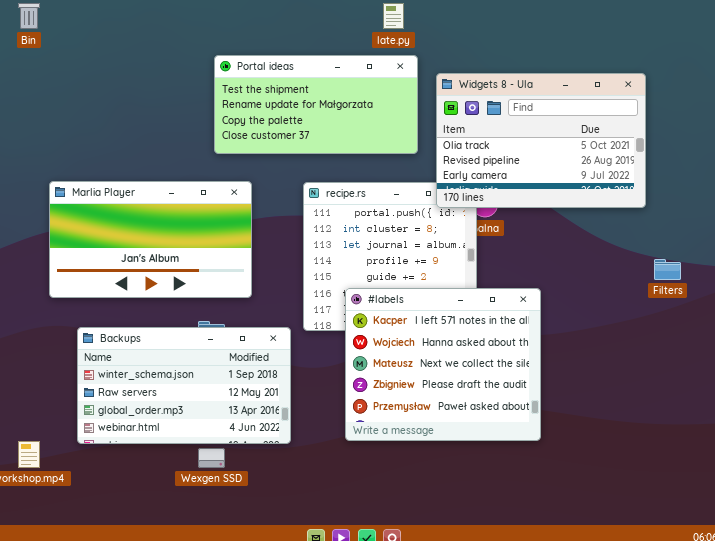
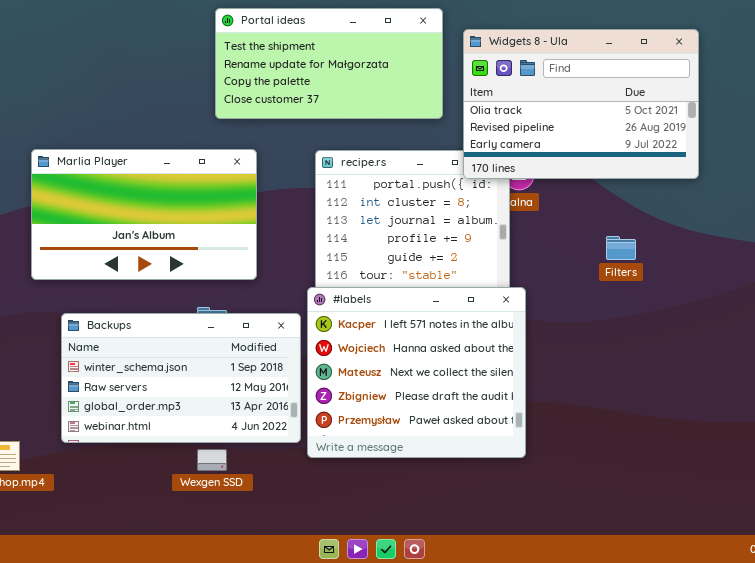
Filters: [654,259,681,280] -> [606,236,636,260], moved
#labels: [345,288,541,441] -> [307,287,526,458], moved

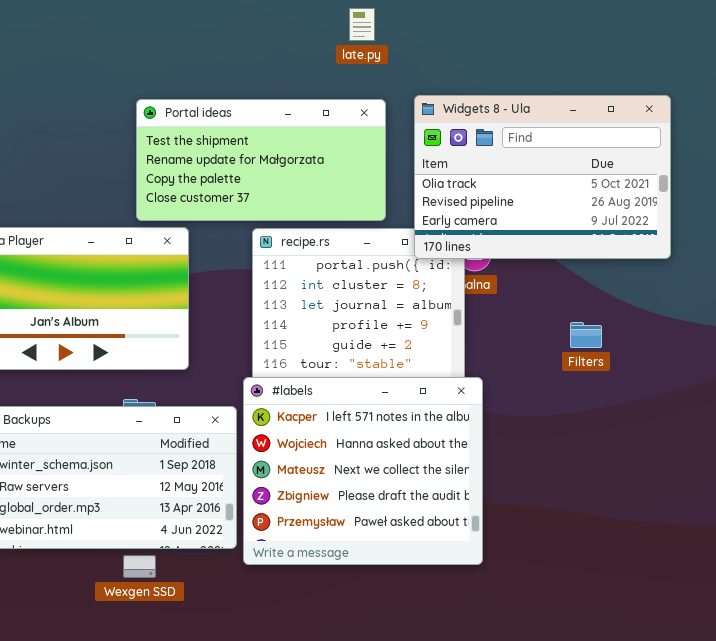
Portal ideas: [215,8,443,119] -> [136,99,386,221], moved

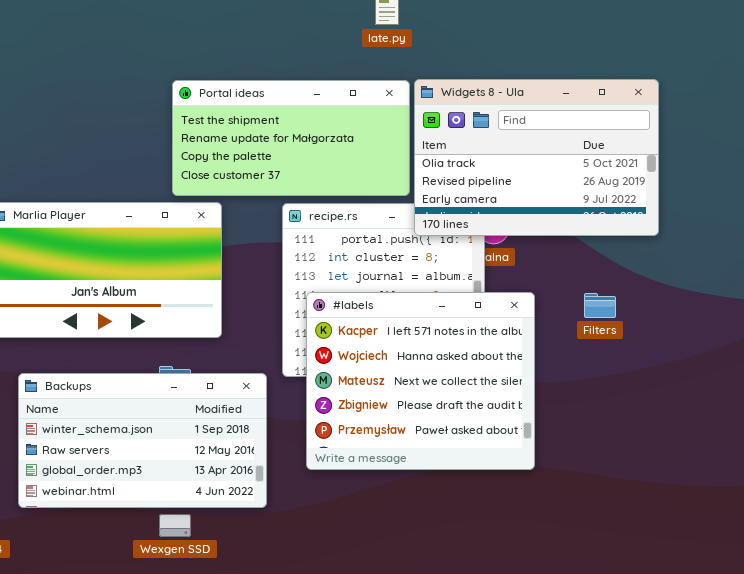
Widgets 8 - Ula: [414,95,671,259] -> [414,79,659,236], moved
#labels: [243,377,483,565] -> [306,292,535,470], moved

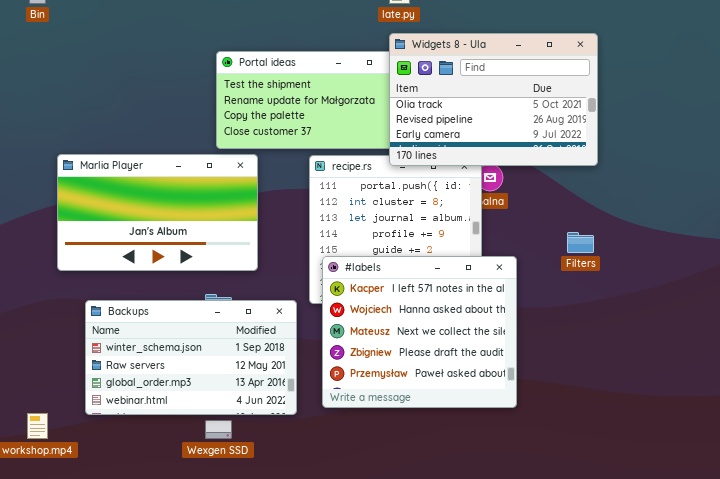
Widgets 8 - Ula: [414,79,659,236] -> [389,33,598,166], moved
#labels: [306,292,535,470] -> [322,256,517,408], moved

